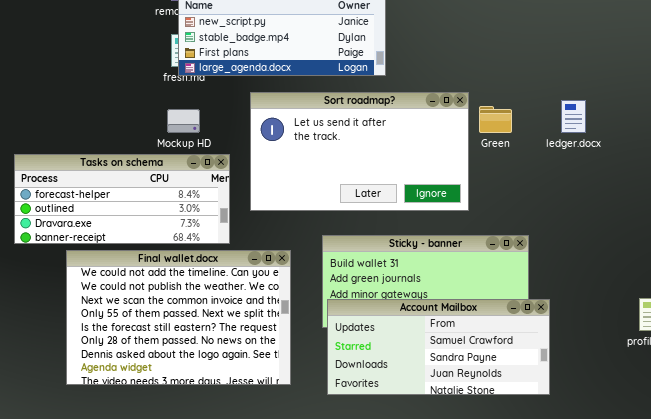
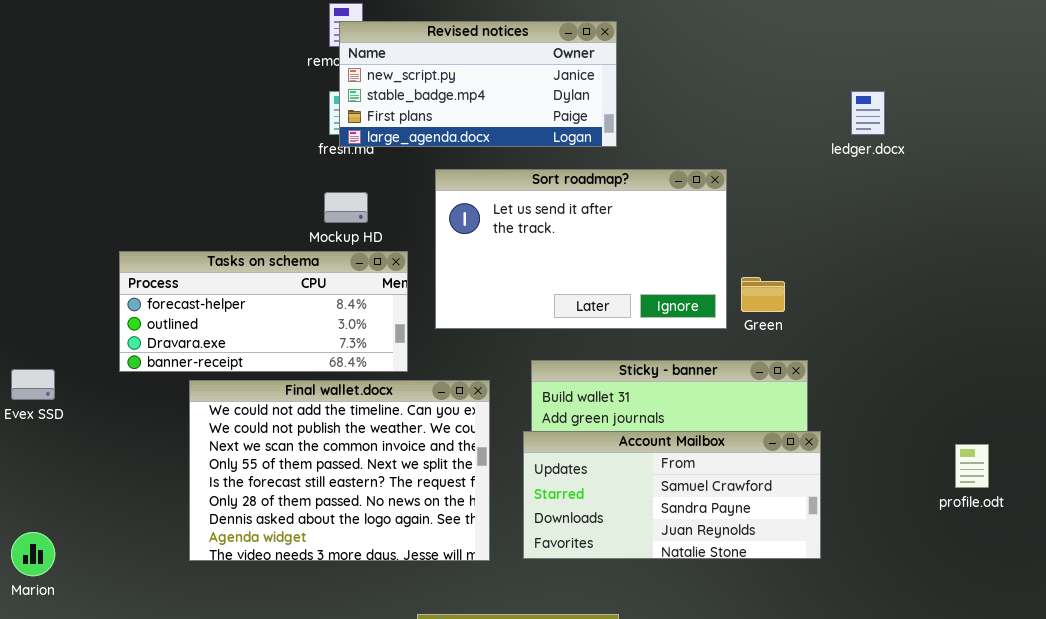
ledger.docx: [561,100,586,133] -> [851,91,885,135], moved
Green: [479,106,512,133] -> [741,277,785,312], moved
Account Mailbox: [327,299,550,395] -> [523,431,821,559], moved

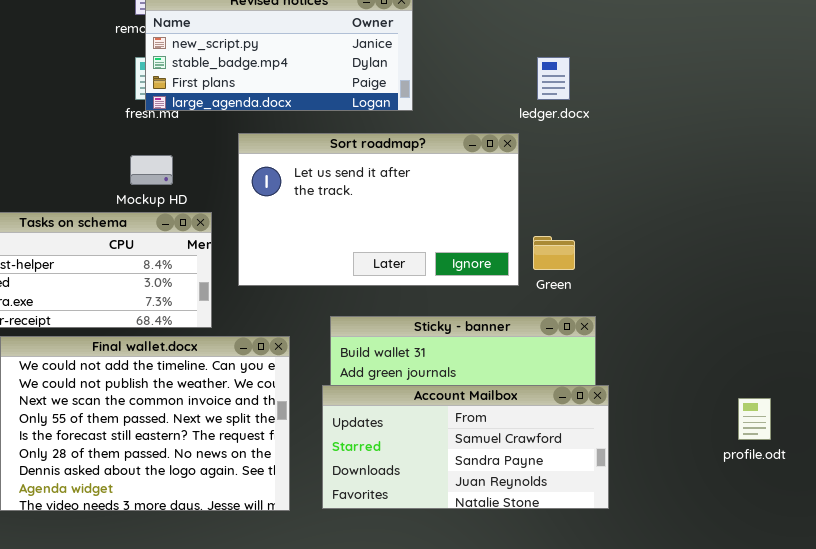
ledger.docx: [851,91,885,135] -> [537,57,570,100], moved

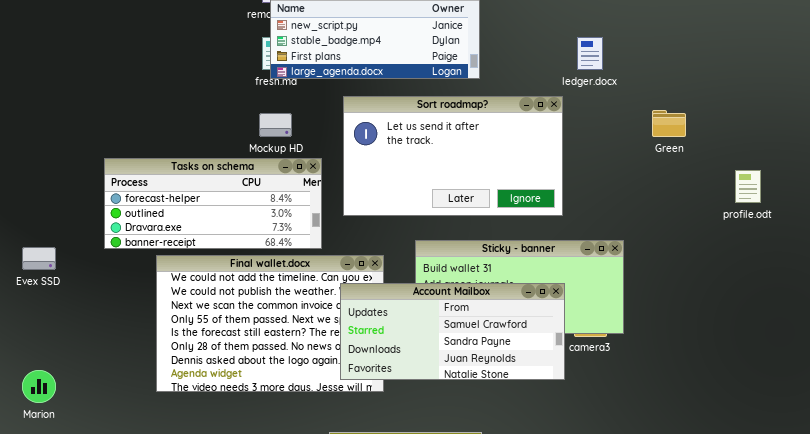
Green: [533,236,575,270] -> [652,110,686,137], moved
Account Mailbox: [322,385,609,509] -> [340,283,565,380], moved
profile.odt: [738,398,771,440] -> [735,170,761,203], moved

